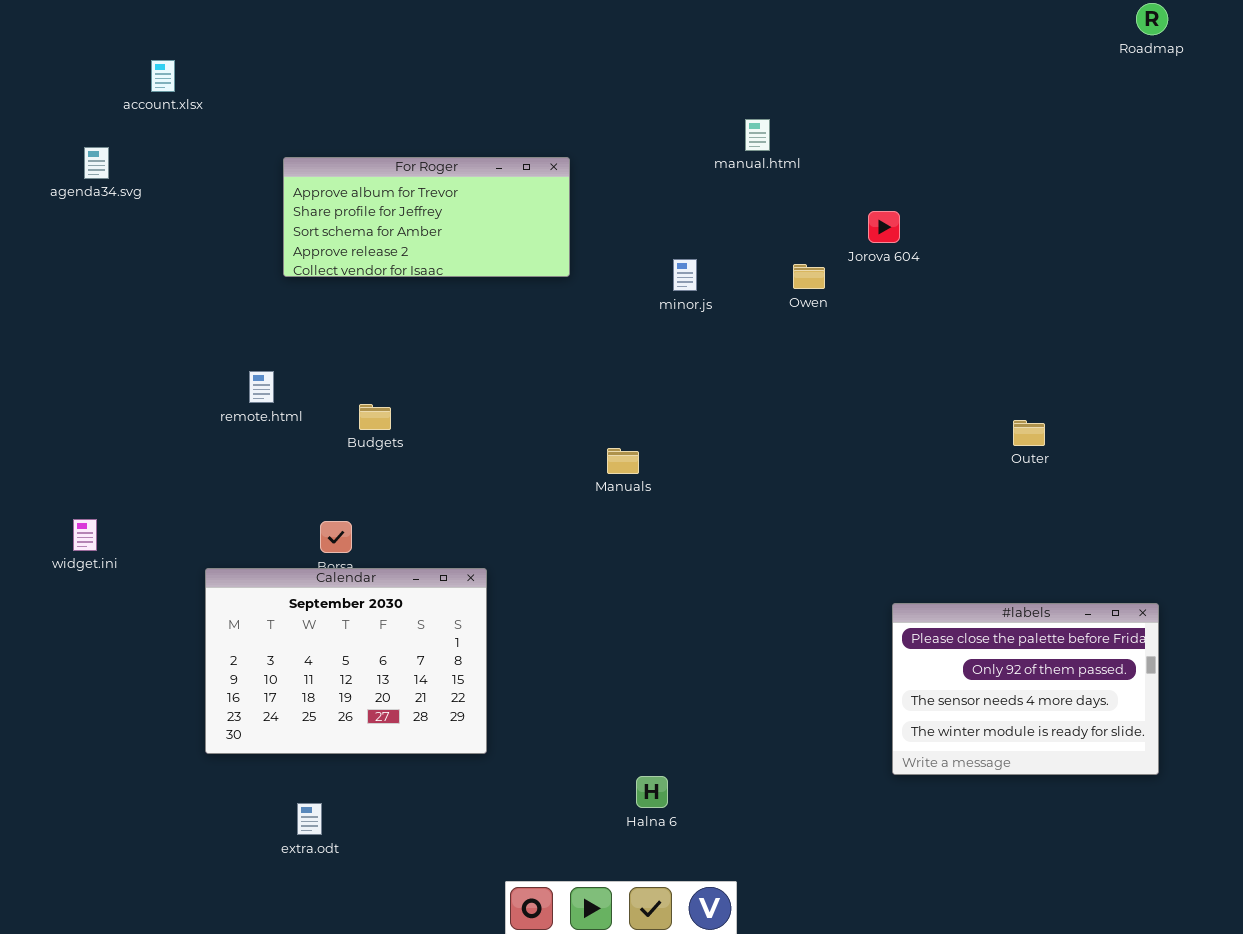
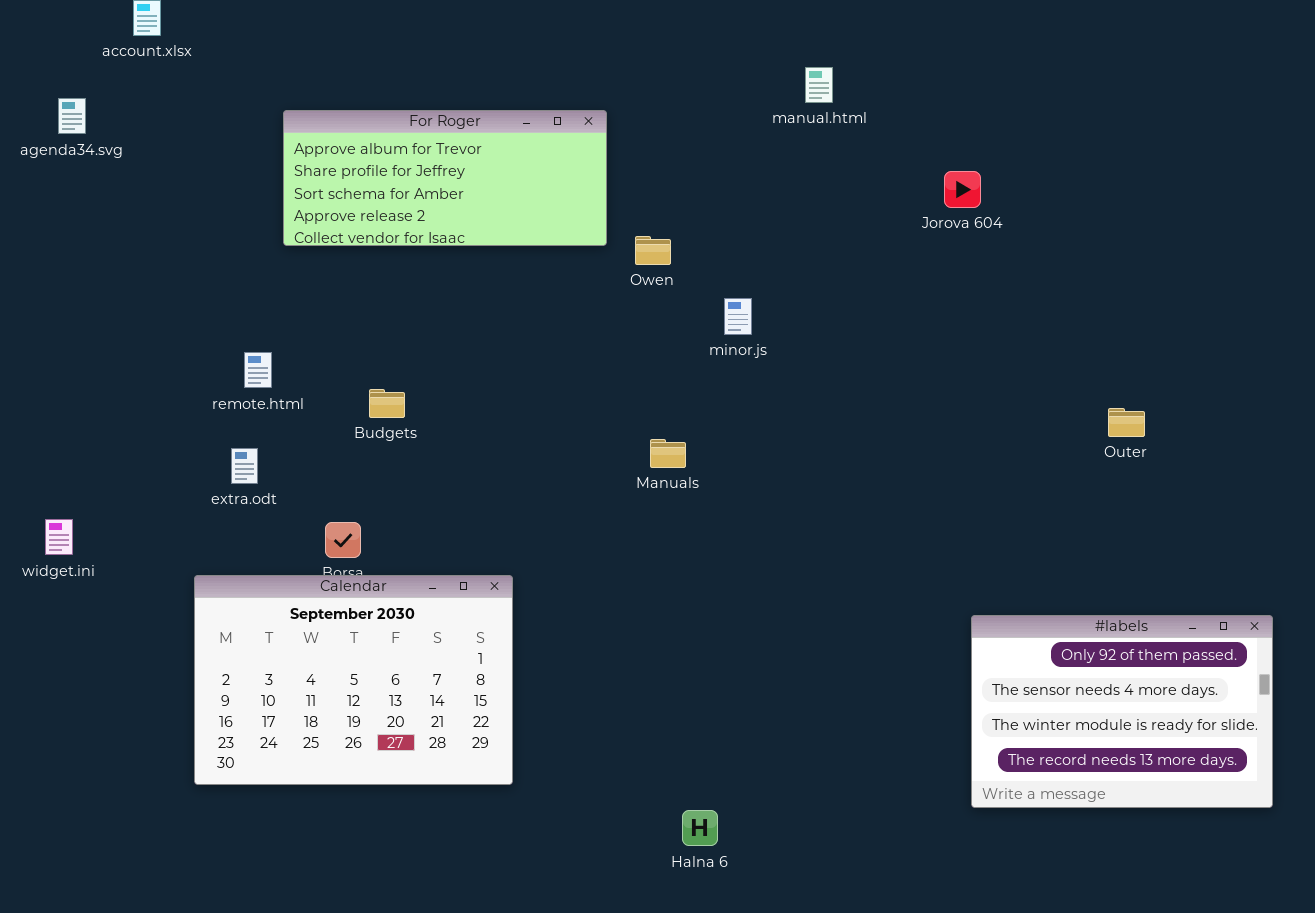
minor.js: [673,259,697,291] -> [724,298,752,335], moved
Owen: [793,264,825,289] -> [635,236,671,265], moved
#labels: [892,603,1159,775] -> [971,615,1273,808], scrolled down 1 row
extra.odt: [297,803,322,835] -> [231,448,258,484], moved

